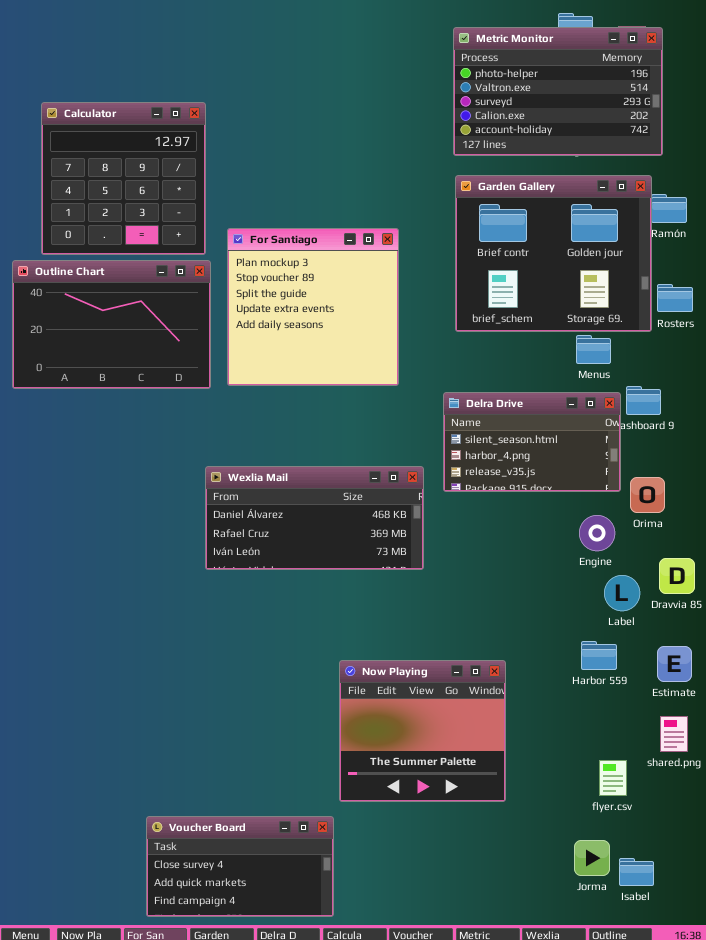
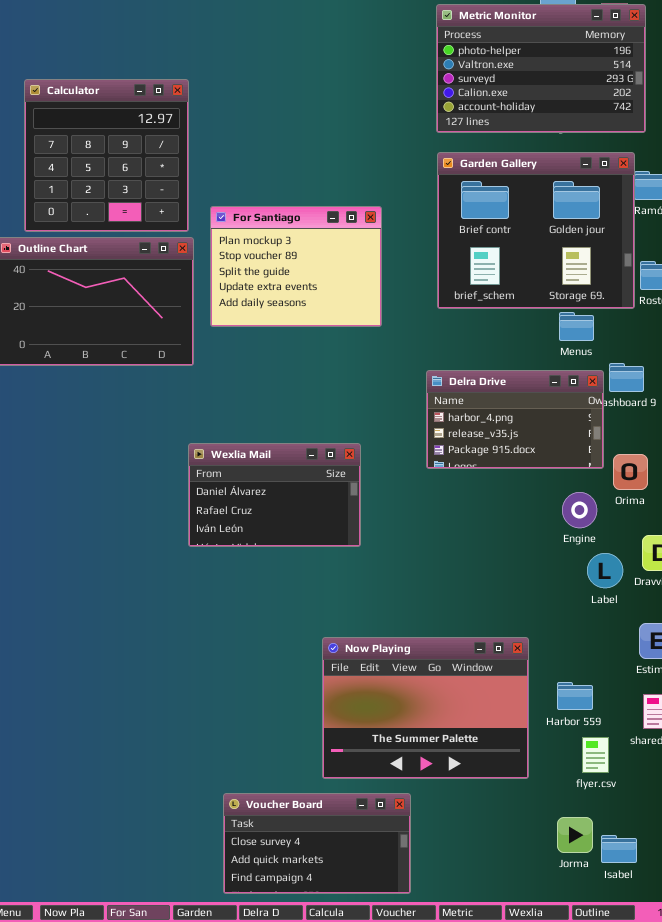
For Santiago: [227,228,399,386] -> [210,206,382,327], resized
Delra Drive: [443,392,621,492] -> [426,370,604,469], scrolled down 1 row
Wexlia Mail: [205,466,424,570] -> [188,443,361,547], resized
Harbor 559: [581,641,617,670] -> [557,682,593,710], moved
Now Playing: [339,660,506,802] -> [322,637,529,779], resized
Voucher Board: [146,816,334,917] -> [223,793,411,894], moved

